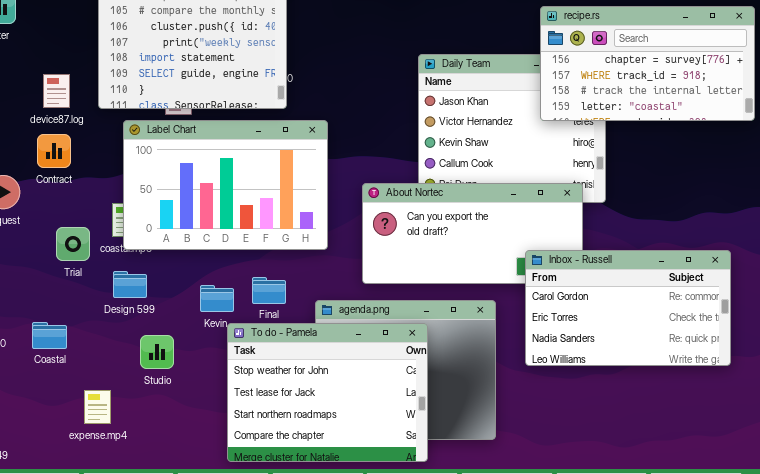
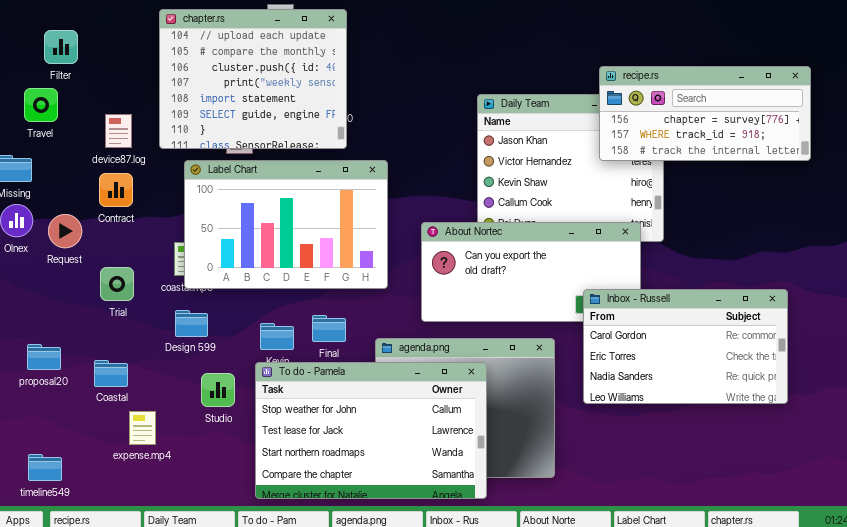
recipe.rs: [540,6,755,121] -> [599,66,811,161], resized
Trial: [56,227,90,261] -> [100,267,134,301], moved
To do - Pamela: [227,323,428,462] -> [255,362,487,499], resized
expense.mp4: [84,390,111,424] -> [129,411,156,445], moved

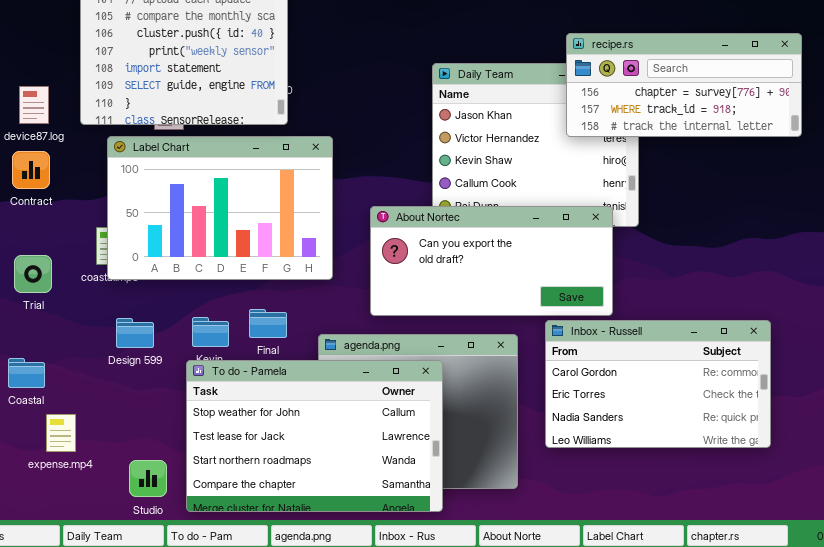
Inbox - Russell: [583,289,788,404] -> [545,320,771,448], moved
Design 599: [175,310,208,337] -> [116,318,154,348], moved
Studio: [201,373,235,407] -> [129,460,167,497], moved

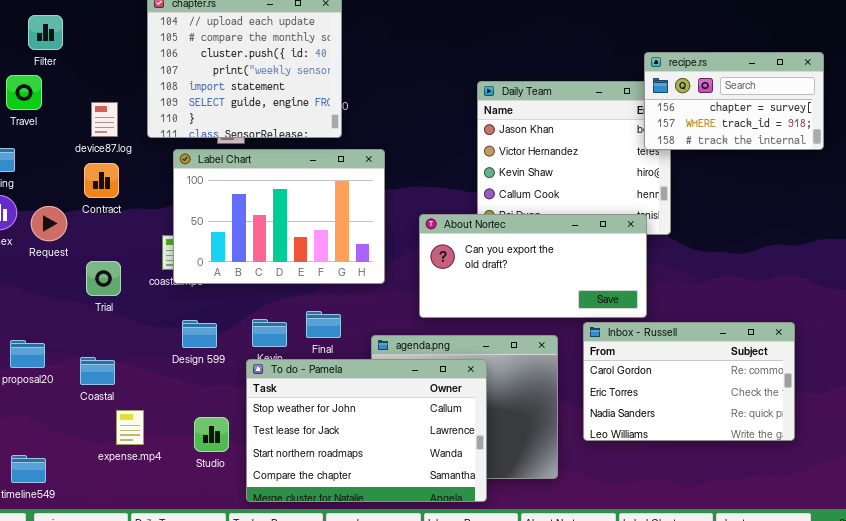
recipe.rs: [566,33,802,137] -> [644,52,824,150], resized
Studio: [129,460,167,497] -> [194,417,229,452], moved

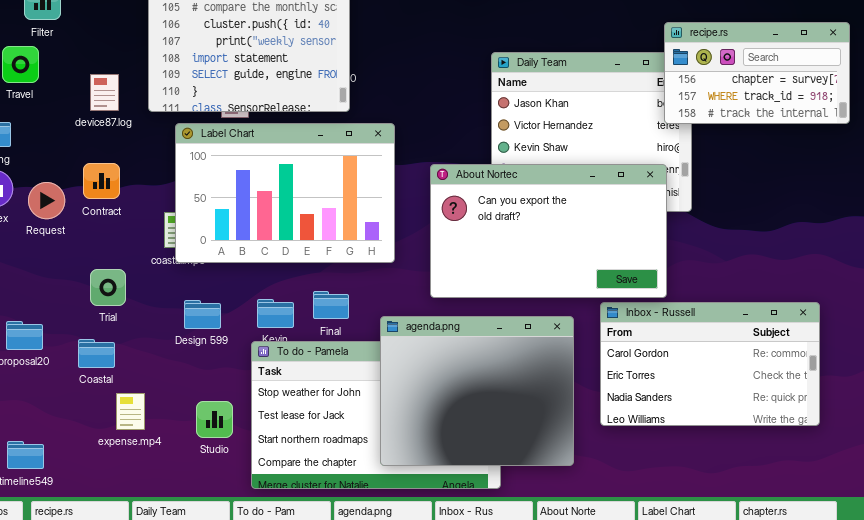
Contract: [84,163,119,198] -> [83,163,120,199], moved
About Nortec: [419,214,647,318] -> [430,164,667,298], resized
Trial: [86,261,121,296] -> [90,269,126,306], moved
agenda.png: [371,335,558,479] -> [380,316,574,466], raised

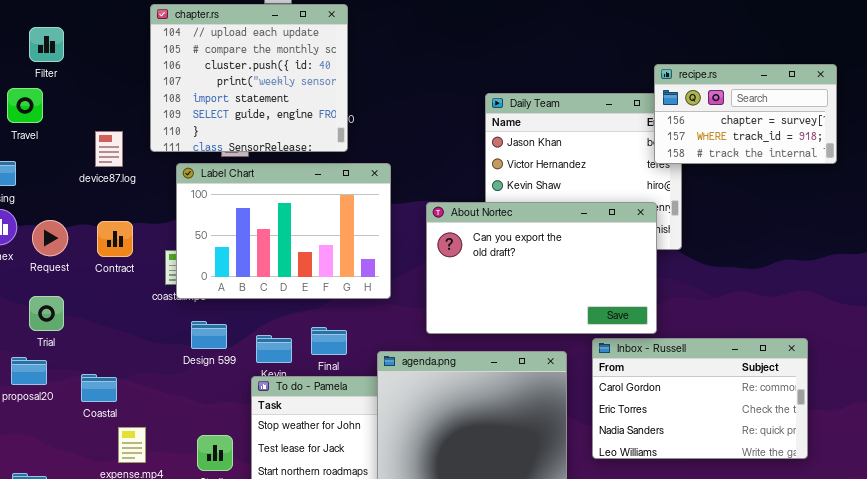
device87.log: [90,74,119,111] -> [95,131,123,167], moved
Contract: [83,163,120,199] -> [97,221,133,257], moved
Trial: [90,269,126,306] -> [29,296,64,331], moved
Design 599: [184,300,221,329] -> [191,321,227,349], moved

